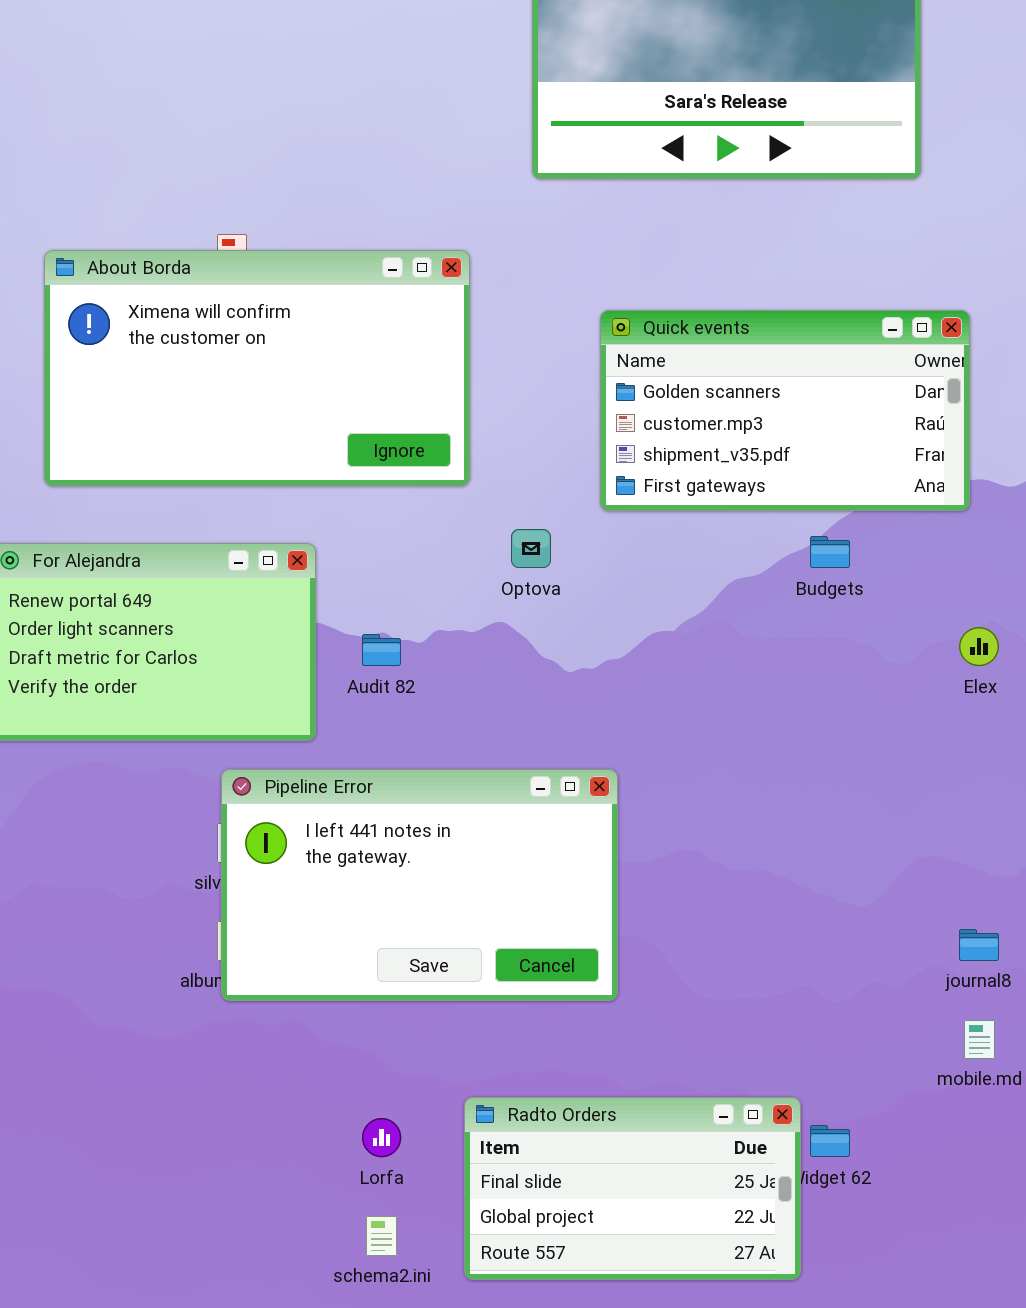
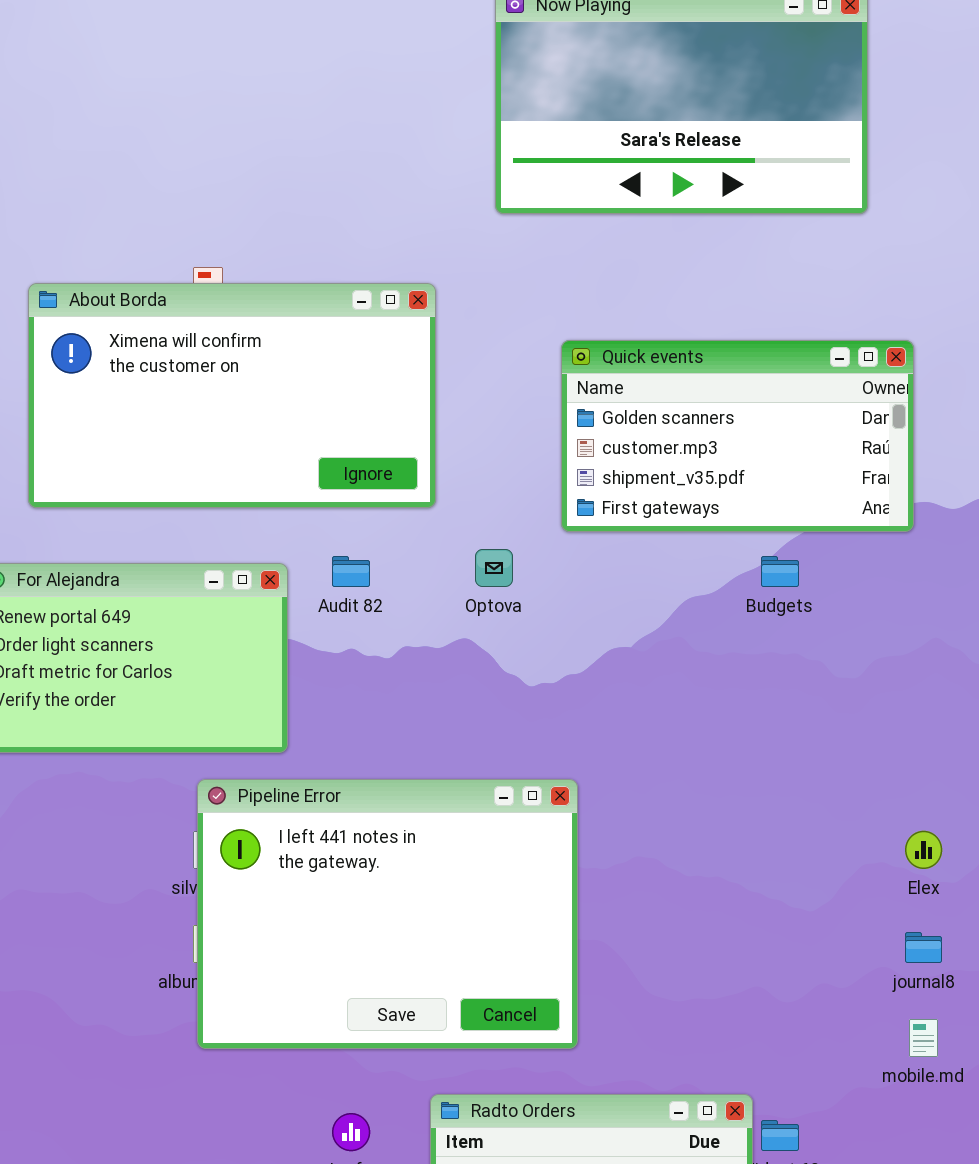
Elex: [959,627,999,666] -> [905,831,942,869], moved
Audit 82: [362,634,401,666] -> [332,556,370,587], moved
Pipeline Error: [221,769,618,1001] -> [197,779,578,1049], resized

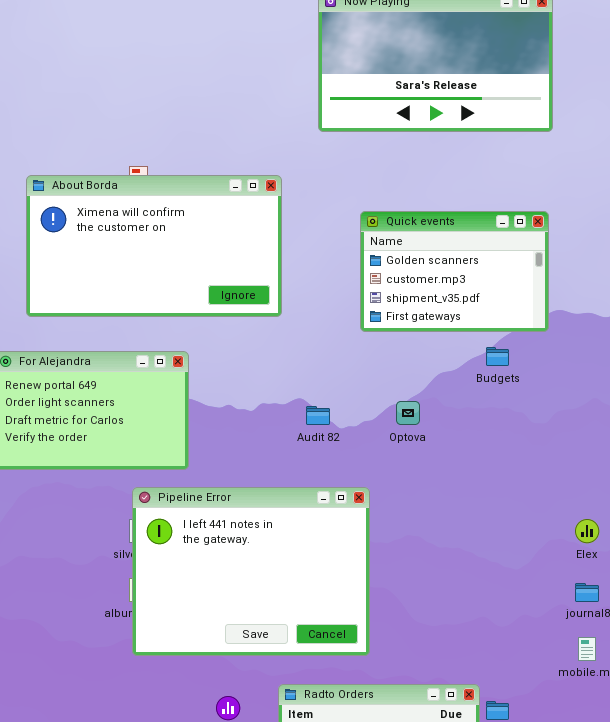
Quick events: [561,340,914,532] -> [360,211,549,332], resized
Optova: [475,549,513,587] -> [396,401,420,425], moved
Audit 82: [332,556,370,587] -> [306,406,330,425], moved

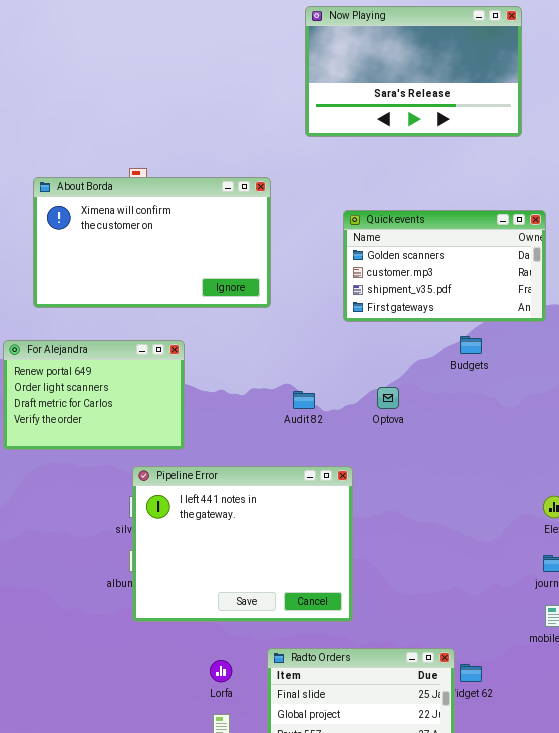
Quick events: [360,211,549,332] -> [343,210,546,322], resized

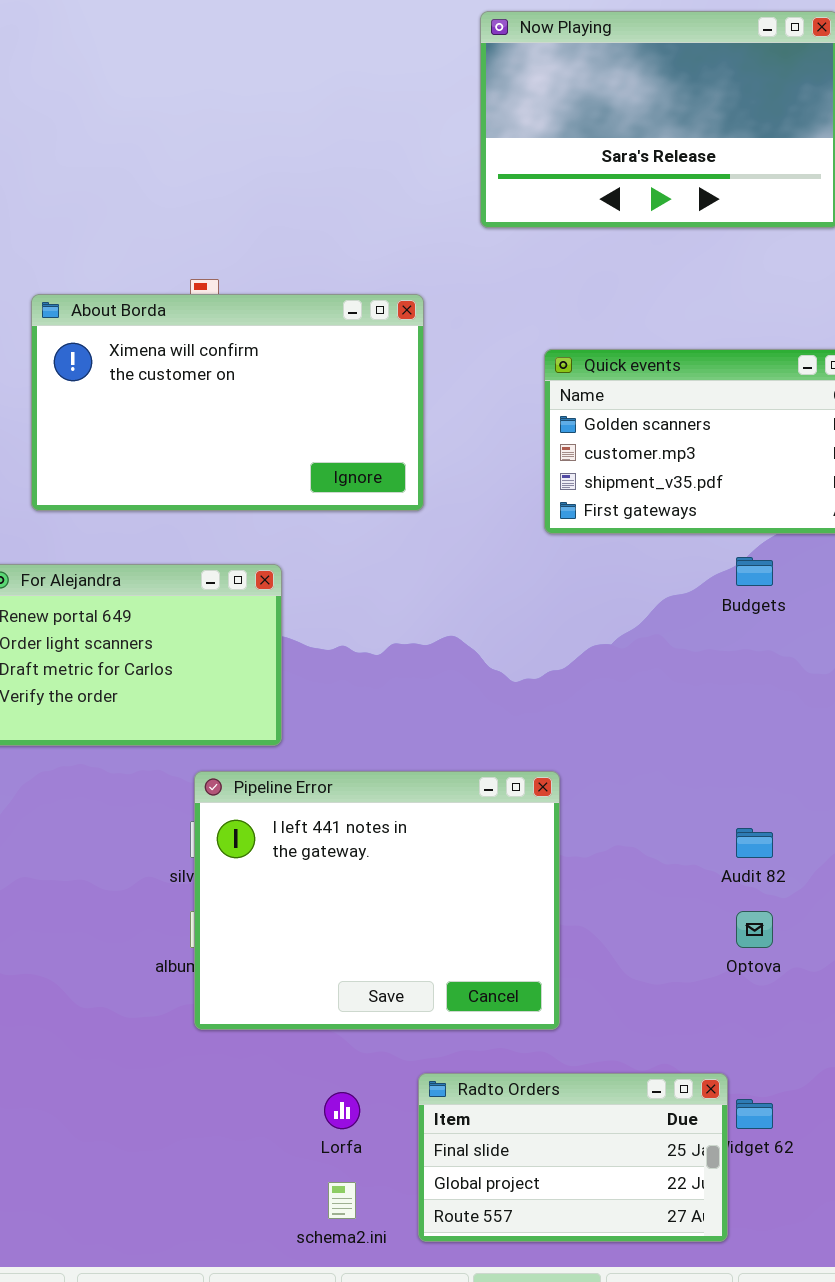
Optova: [377,387,399,409] -> [736,911,773,948], moved
Audit 82: [293,391,315,409] -> [736,828,773,858], moved

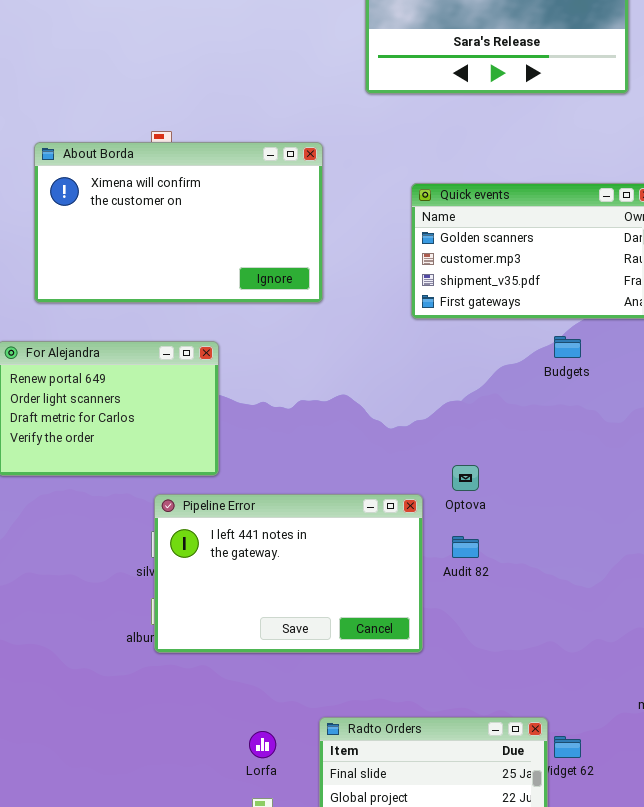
Pipeline Error: [194,771,560,1030] -> [154,494,423,653], resized
Audit 82: [736,828,773,858] -> [452,536,479,558], moved
Optova: [736,911,773,948] -> [452,465,479,491], moved

